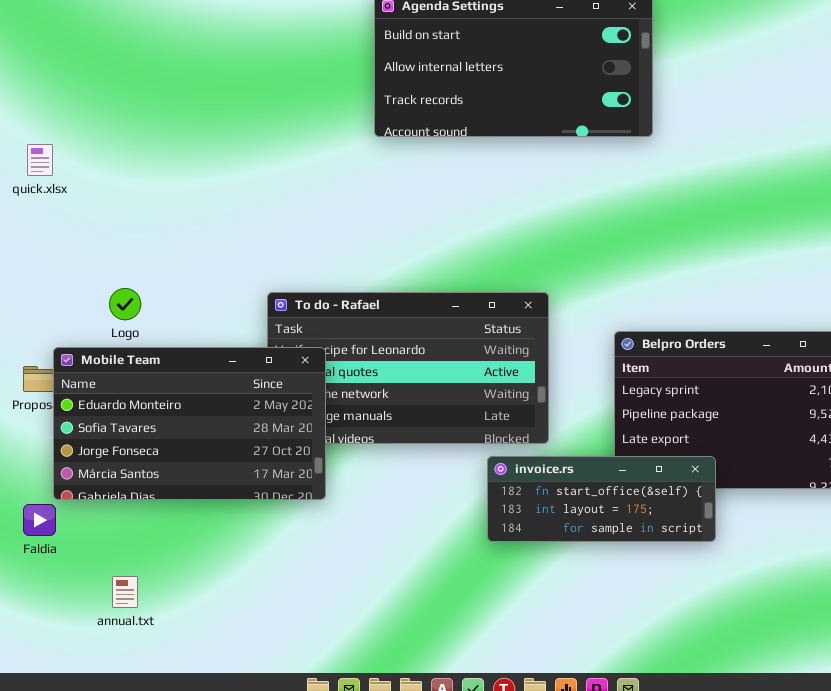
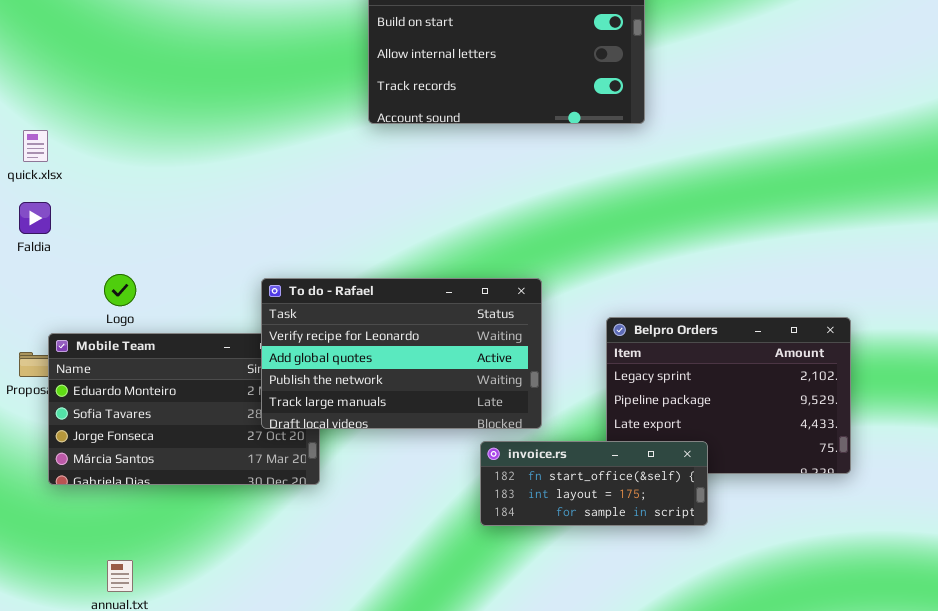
To do - Rafael: [267,292,549,444] -> [261,278,542,429], raised
Faldia: [23,504,56,536] -> [19,202,51,234], moved

